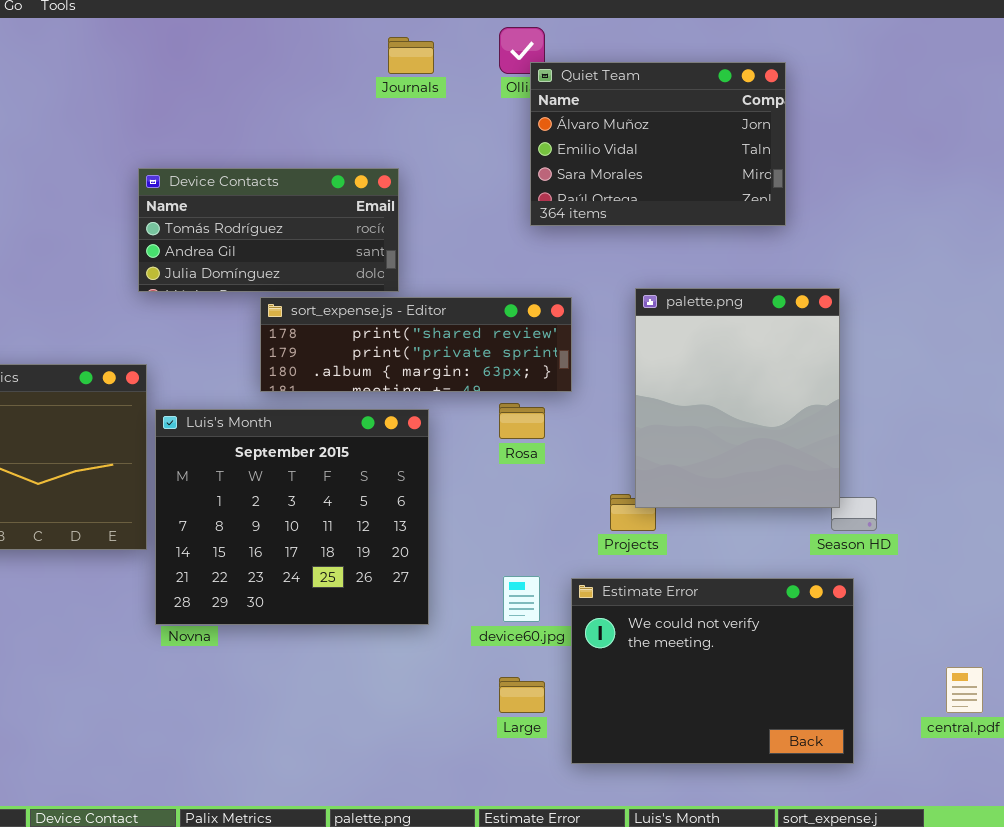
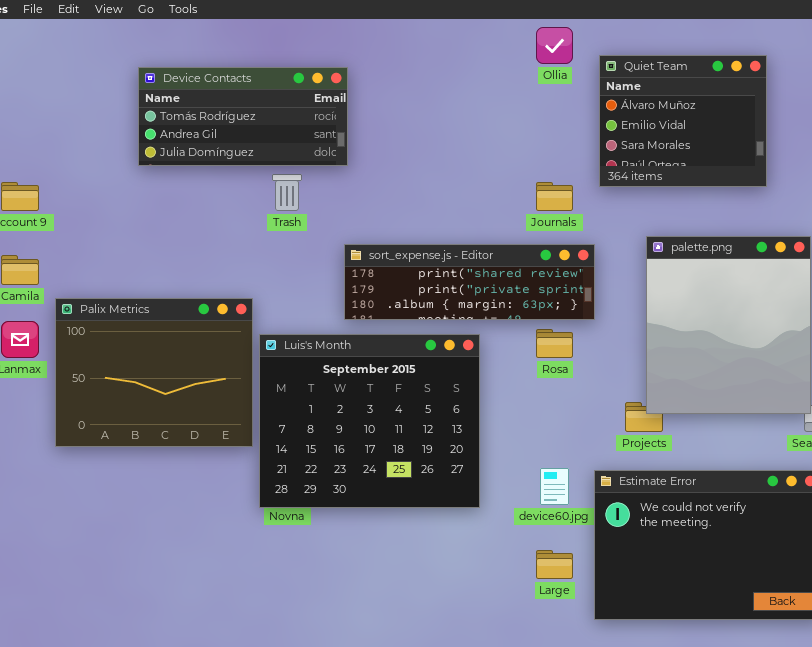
Journals: [388,37,434,74] -> [536,182,573,211], moved
Quiet Team: [530,62,786,226] -> [599,55,767,187], resized
Device Contacts: [138,168,399,292] -> [138,67,348,166], moved

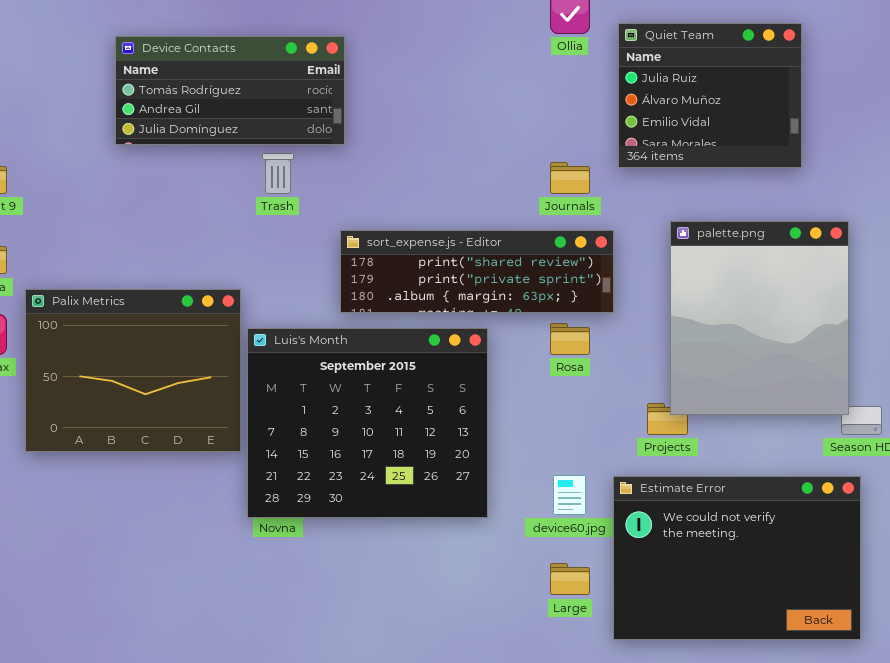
Quiet Team: [599,55,767,187] -> [618,23,802,168], scrolled up 1 row

